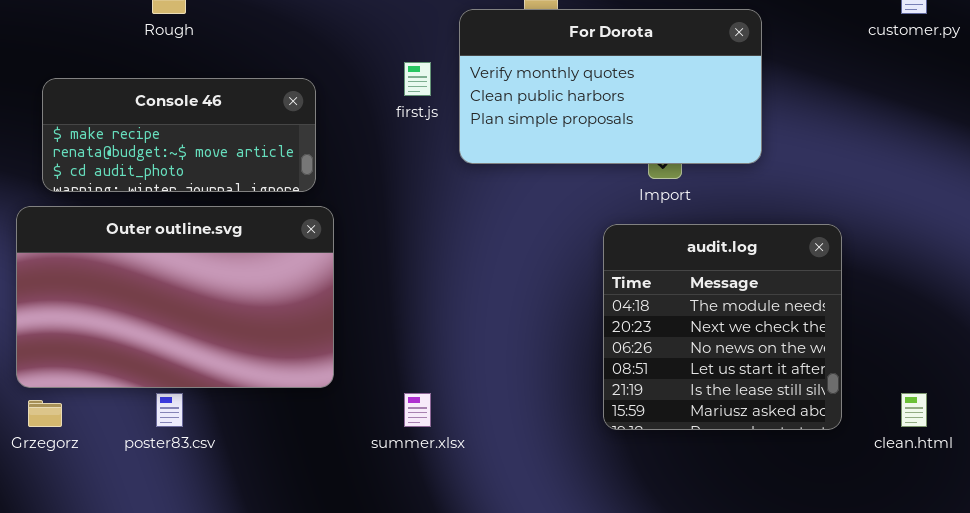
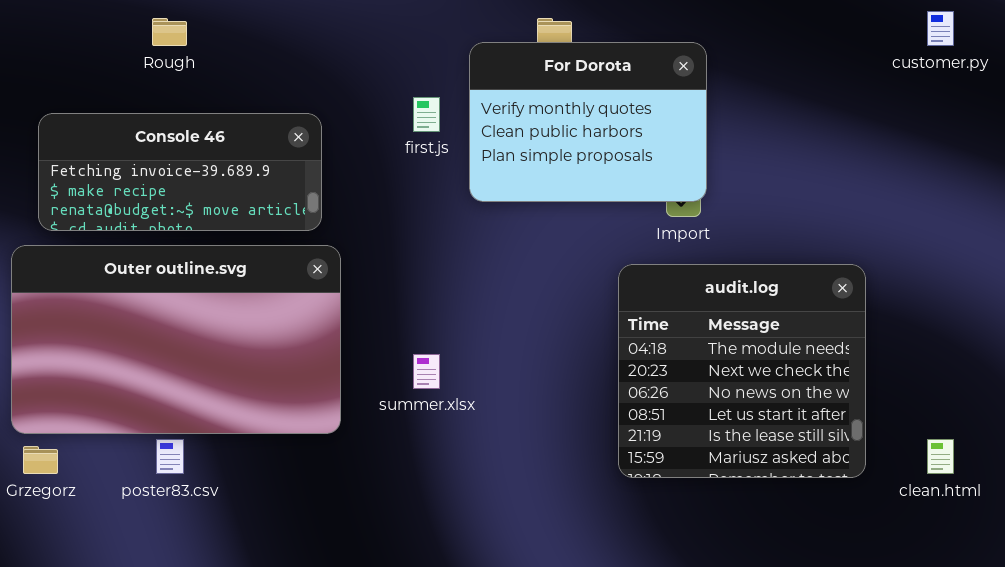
For Dorota: [459,9,762,164] -> [469,42,707,202], resized
Console 46: [42,78,316,192] -> [38,113,322,231], scrolled up 1 row
summer.xlsx: [404,393,431,427] -> [413,354,440,389], moved

